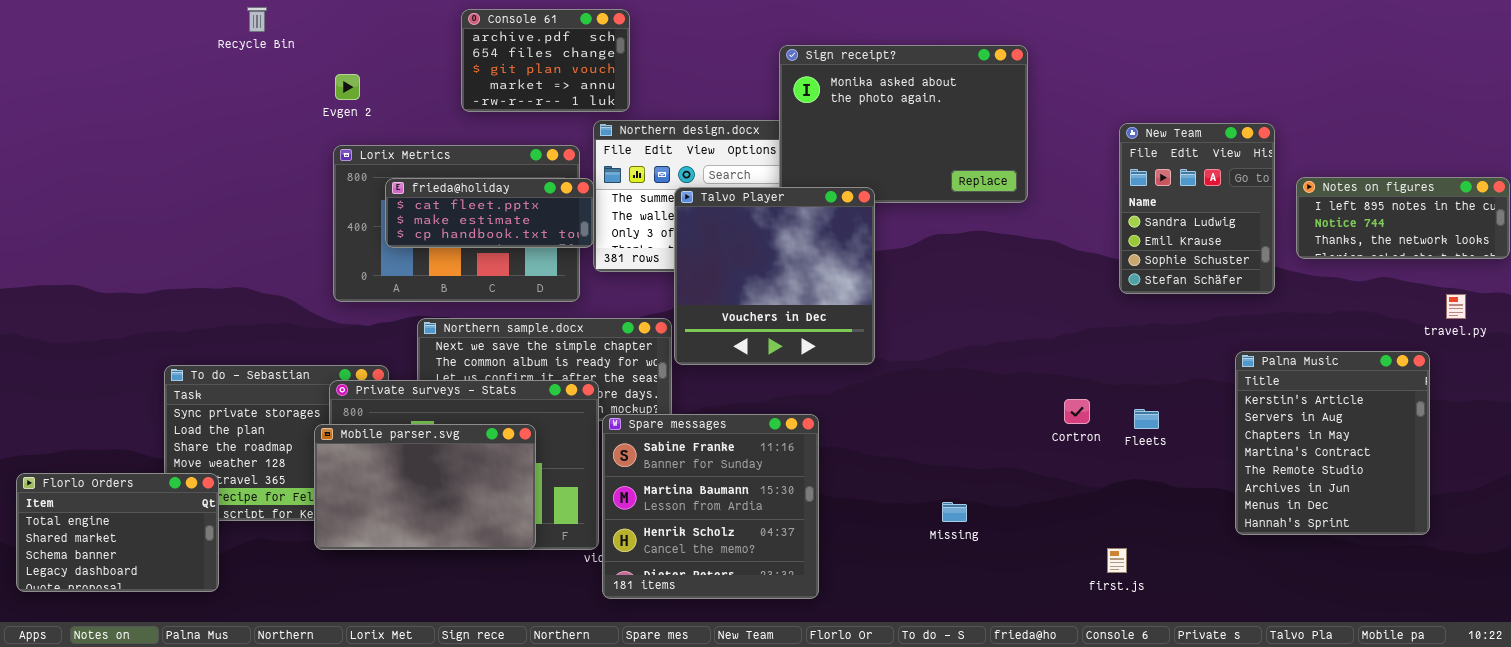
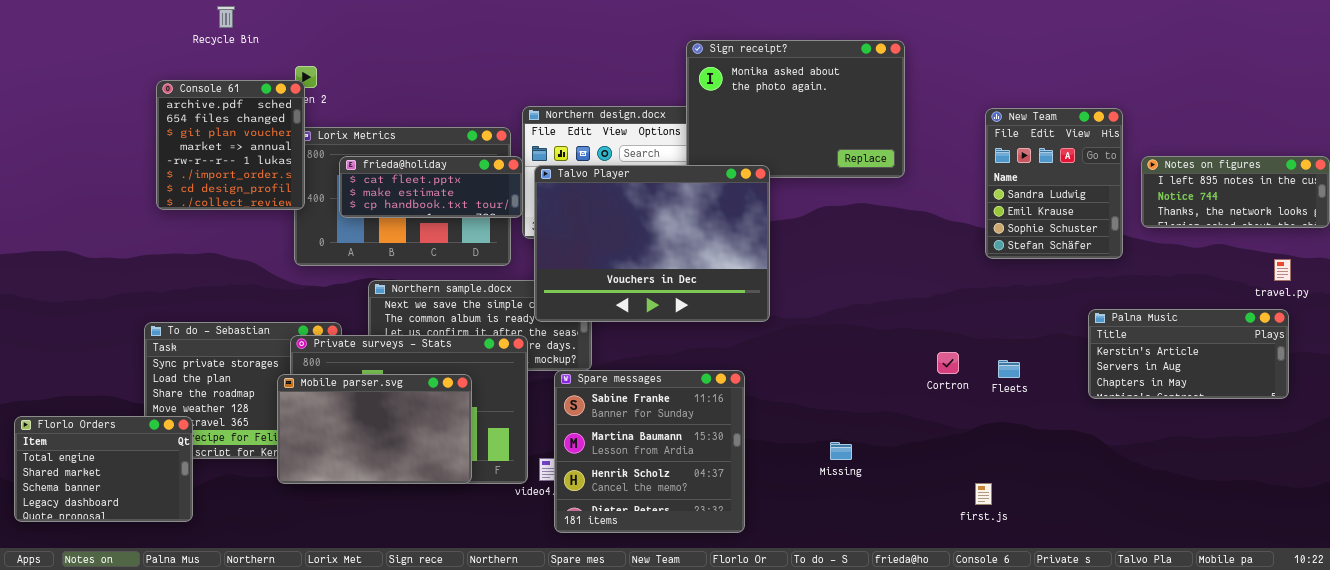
Console 61: [461,9,630,112] -> [156,80,305,210], moved, resized
Talvo Player: [674,187,875,365] -> [534,165,770,322], resized
Palna Music: [1235,351,1430,535] -> [1088,309,1289,399], resized
Spare messages: [602,414,819,599] -> [554,370,745,533], moved

